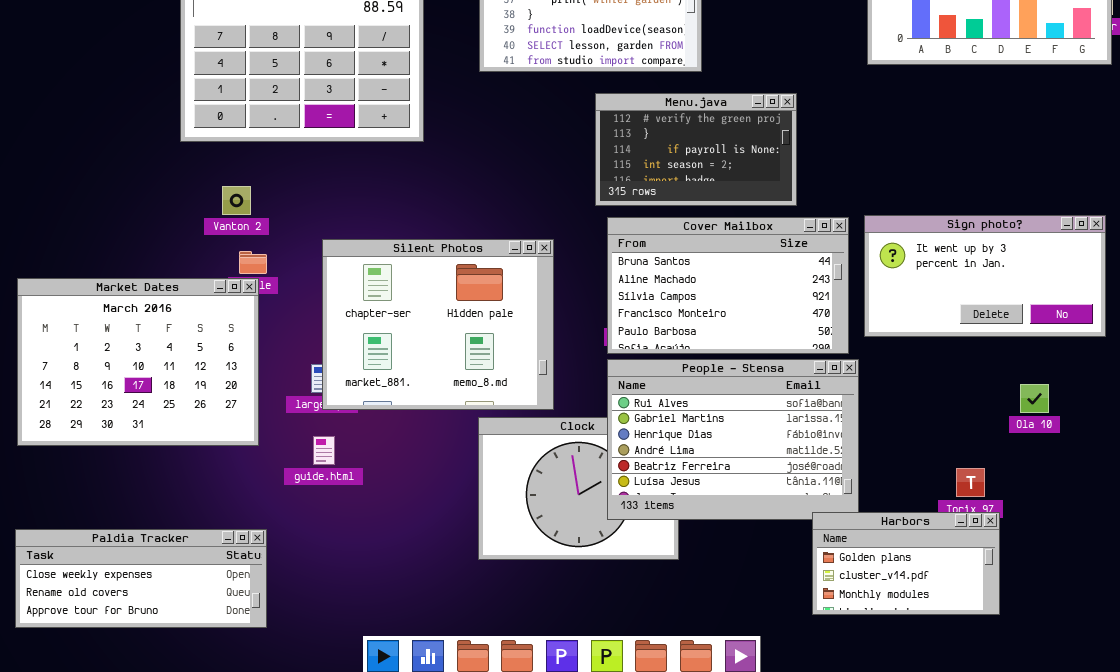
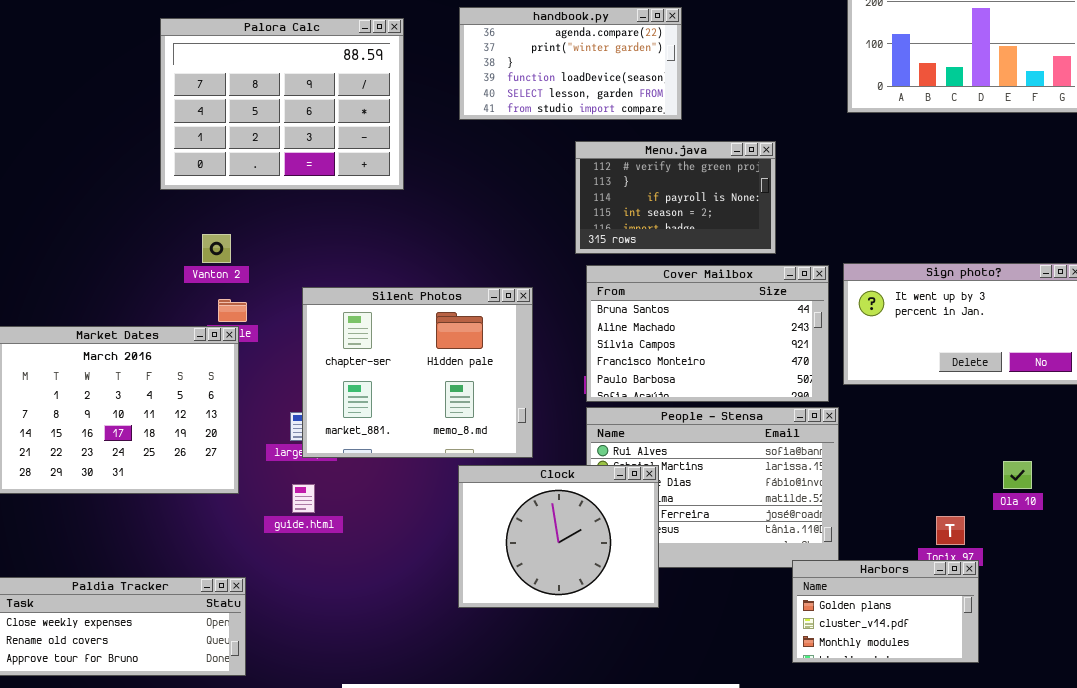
Ola 10: [1020,384,1049,413] -> [1003,461,1032,489], moved
Clock: [478,417,679,560] -> [458,465,659,608], raised

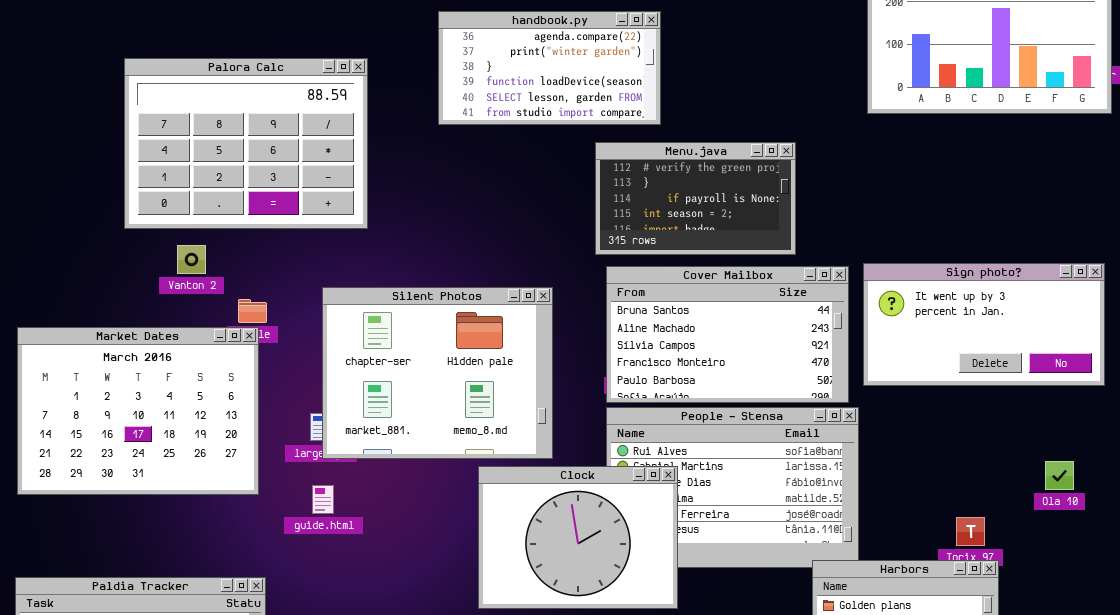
handbook.py: [459,7,682,120] -> [438,11,661,125], moved
Palora Calc: [160,18,404,190] -> [124,58,368,229], moved
Vanton 2: [202,234,231,263] -> [177,245,206,274], moved
Ola 10: [1003,461,1032,489] -> [1045,461,1074,490], moved

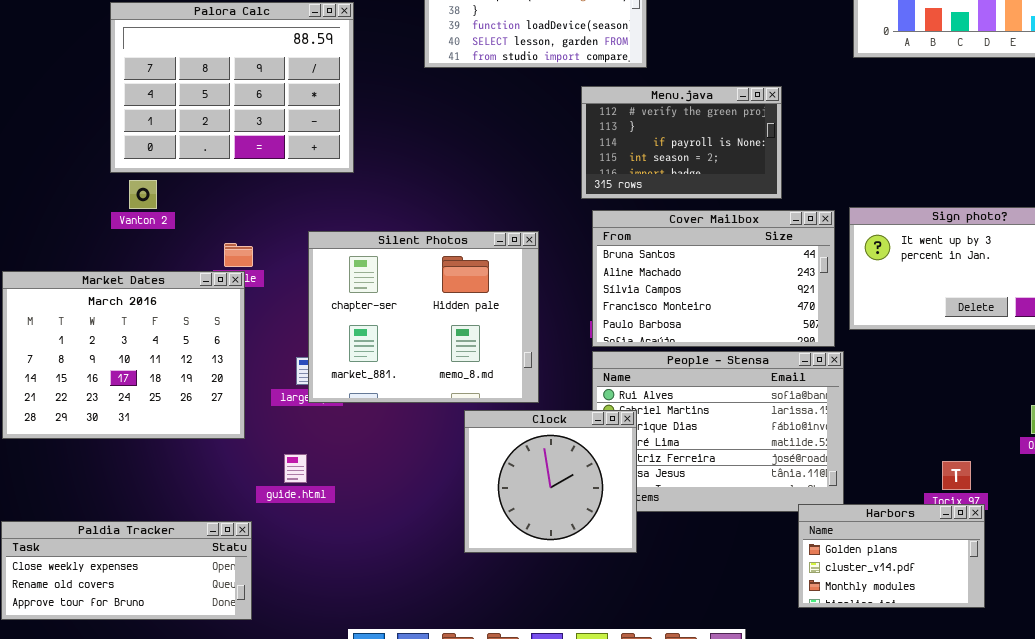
Vanton 2: [177,245,206,274] -> [129,180,157,209], moved
Clock: [478,466,678,609] -> [464,410,637,553], resized
guide.html: [312,485,334,514] -> [284,454,307,483], moved

